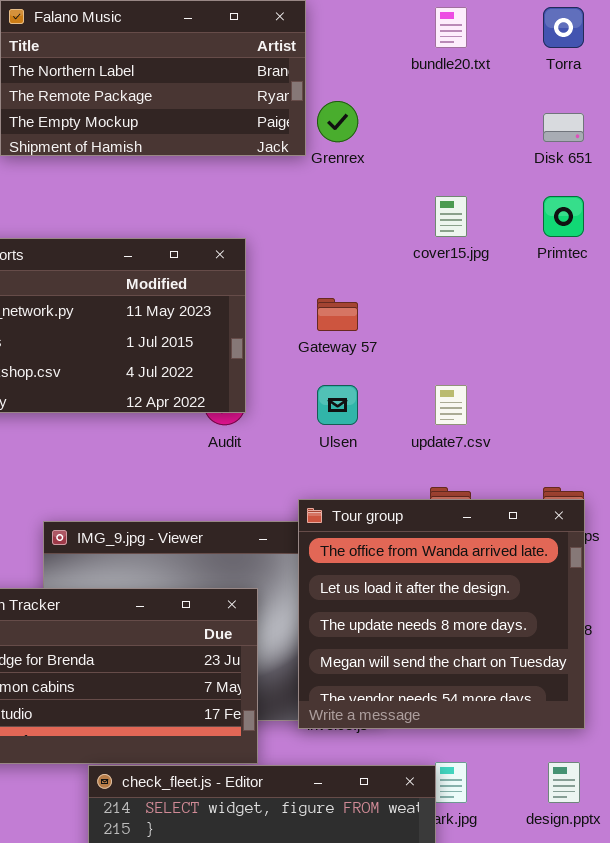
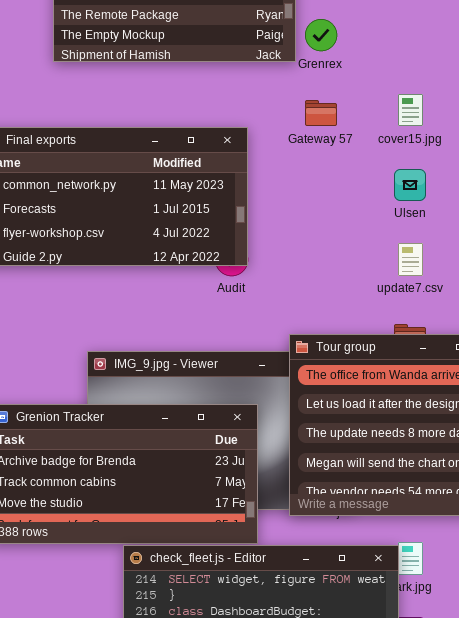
Gateway 57: [317,298,358,331] -> [305,100,337,126], moved
Ulsen: [317,385,358,425] -> [394,169,426,201], moved

